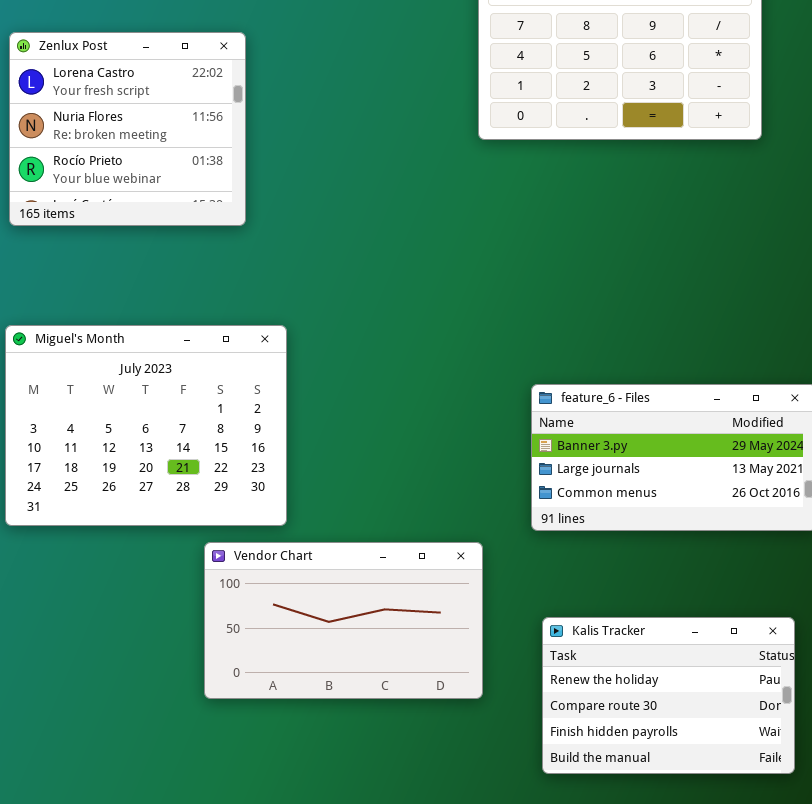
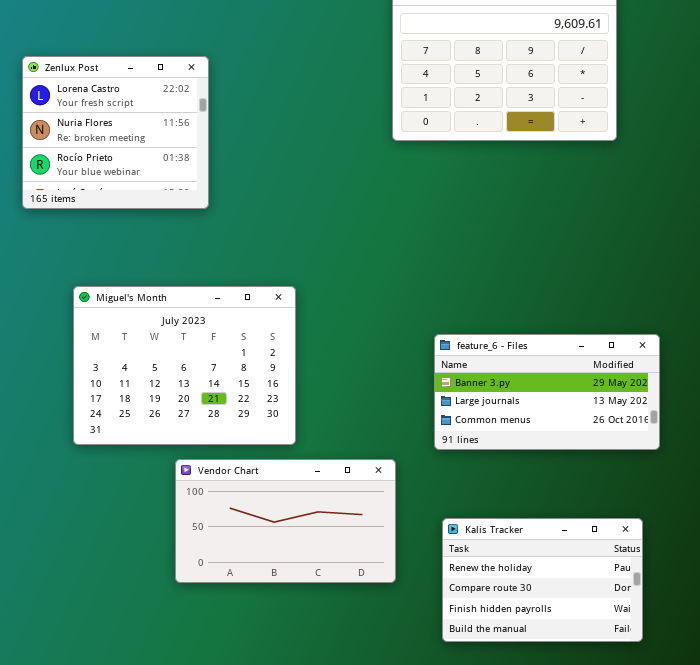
Miguel's Month: [5,325,287,526] -> [73,286,296,445], moved

